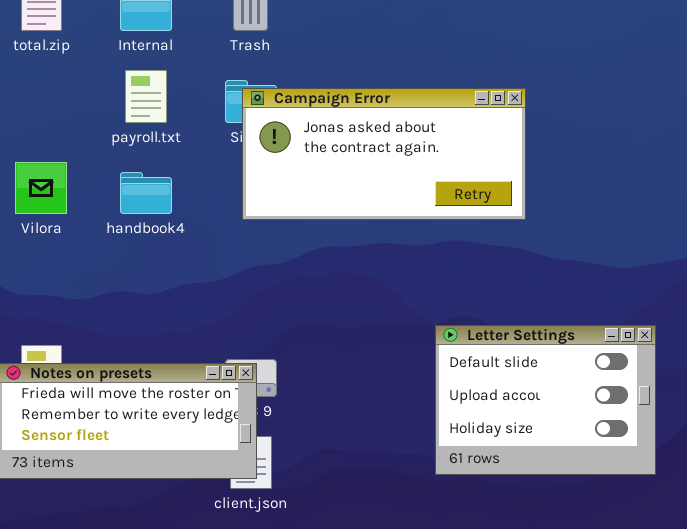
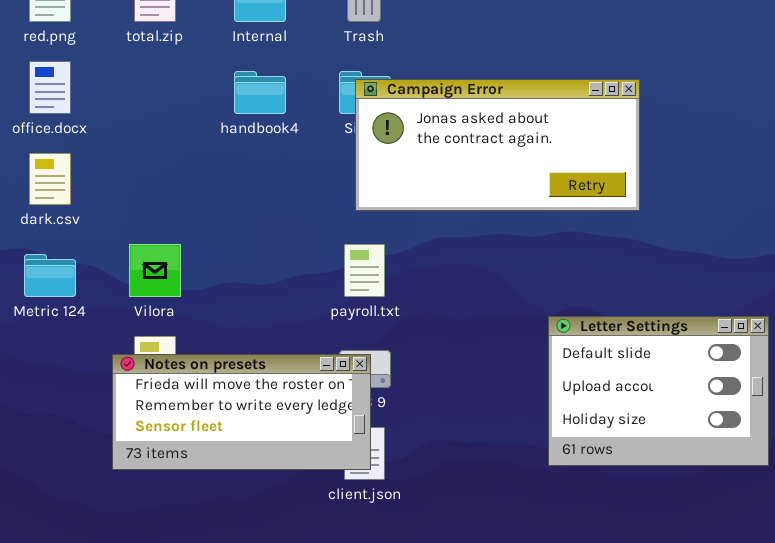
payroll.txt: [125,70,167,123] -> [344,244,385,297], moved
Vilora: [15,162,67,214] -> [129,244,181,297], moved
handbook4: [120,172,172,214] -> [234,71,286,114], moved

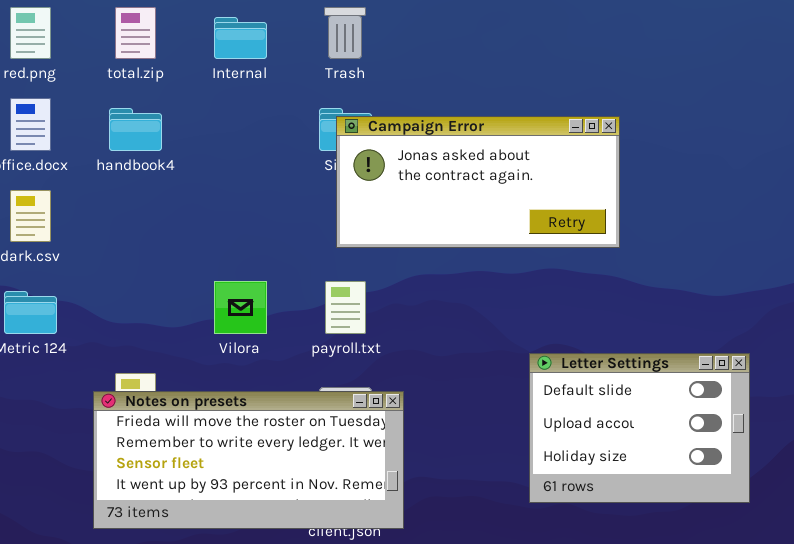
handbook4: [234,71,286,114] -> [109,108,162,151], moved
Vilora: [129,244,181,297] -> [214,281,267,334], moved
Notes on presets: [112,354,371,470] -> [93,391,404,529], resized

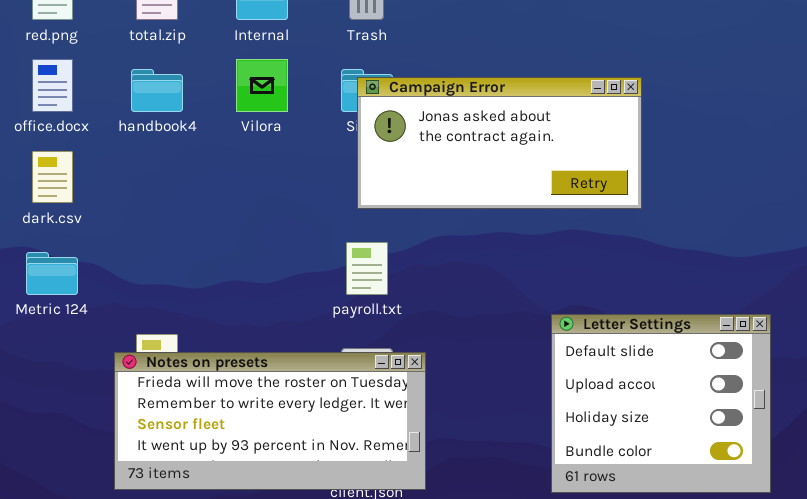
Vilora: [214,281,267,334] -> [236,59,288,112], moved
Letter Settings: [529,353,750,503] -> [551,314,771,493], resized

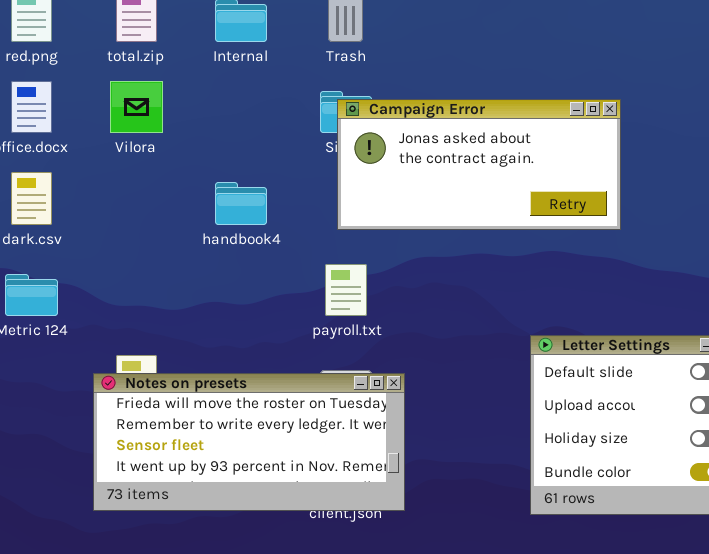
Vilora: [236,59,288,112] -> [110,81,163,133], moved
handbook4: [131,69,183,112] -> [215,182,267,225], moved

